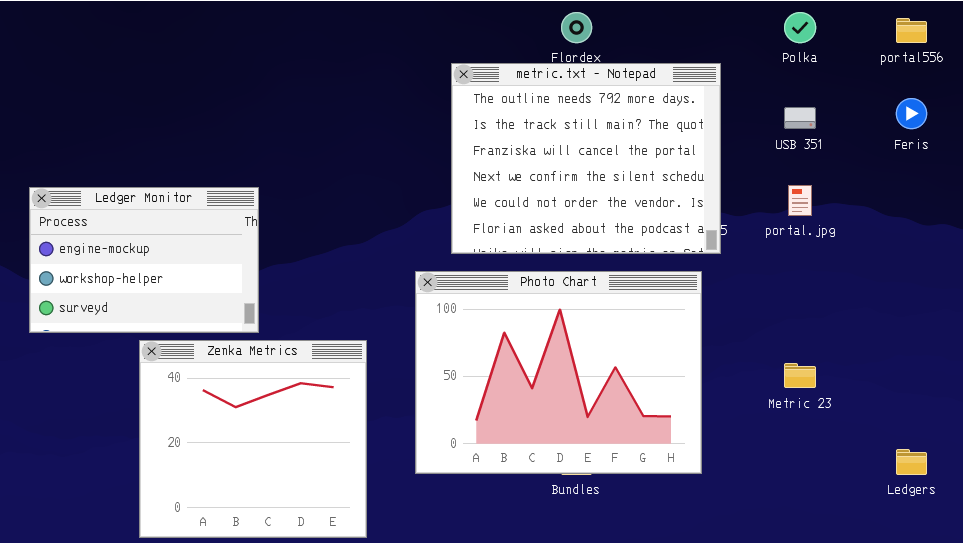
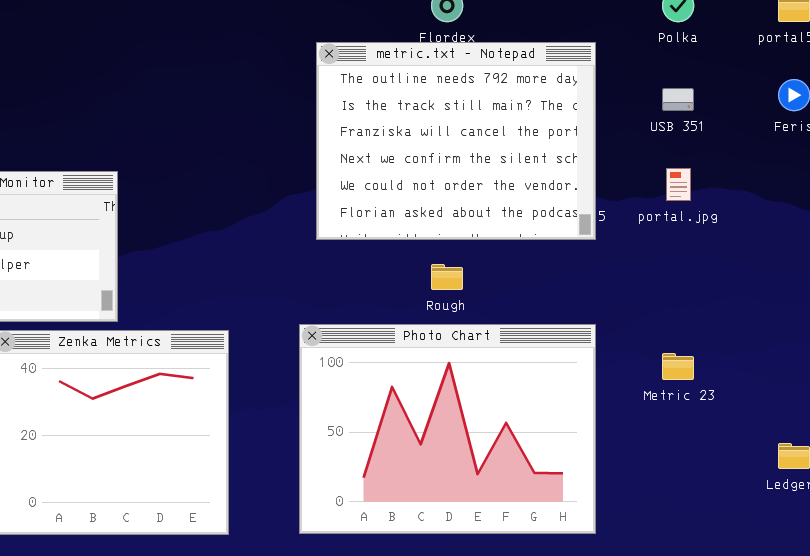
Photo Chart: [415,271,702,474] -> [299,324,596,534], moved

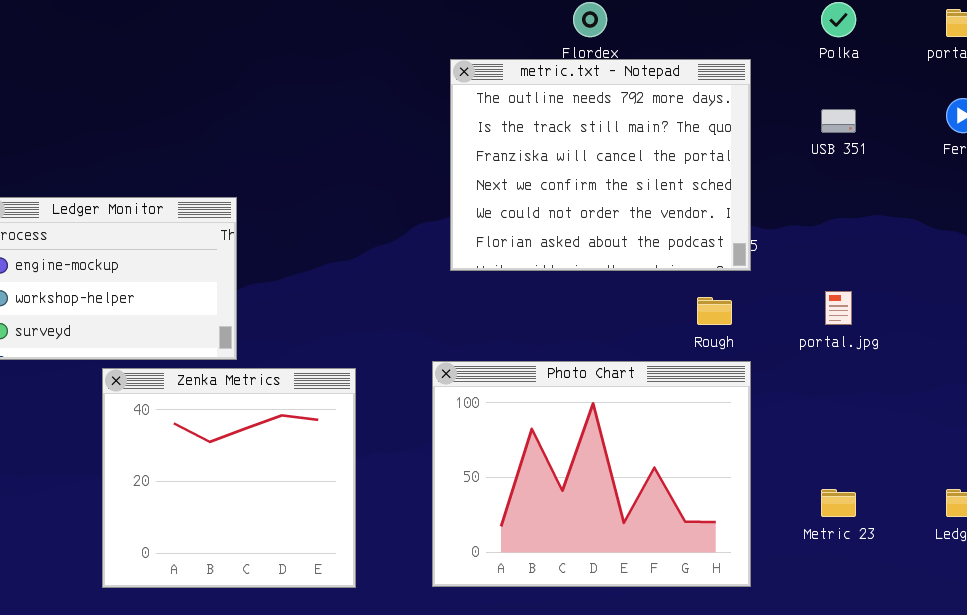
portal.jpg: [666,168,691,201] -> [825,291,852,325], moved
Rough: [431,264,463,290] -> [697,297,732,325], moved
Metric 23: [662,353,694,380] -> [821,489,856,517], moved

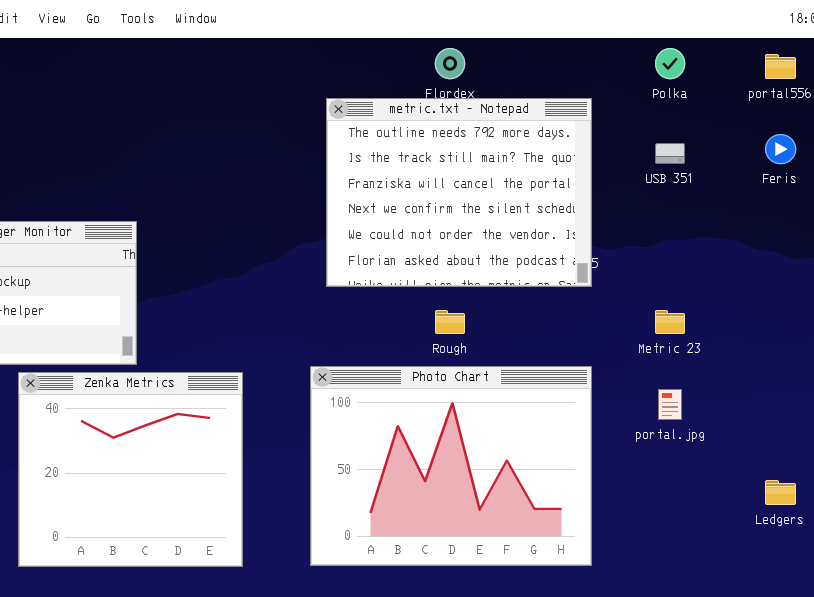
portal.jpg: [825,291,852,325] -> [658,389,682,420], moved
Rough: [697,297,732,325] -> [435,310,465,334], moved
Metric 23: [821,489,856,517] -> [655,310,685,334], moved

